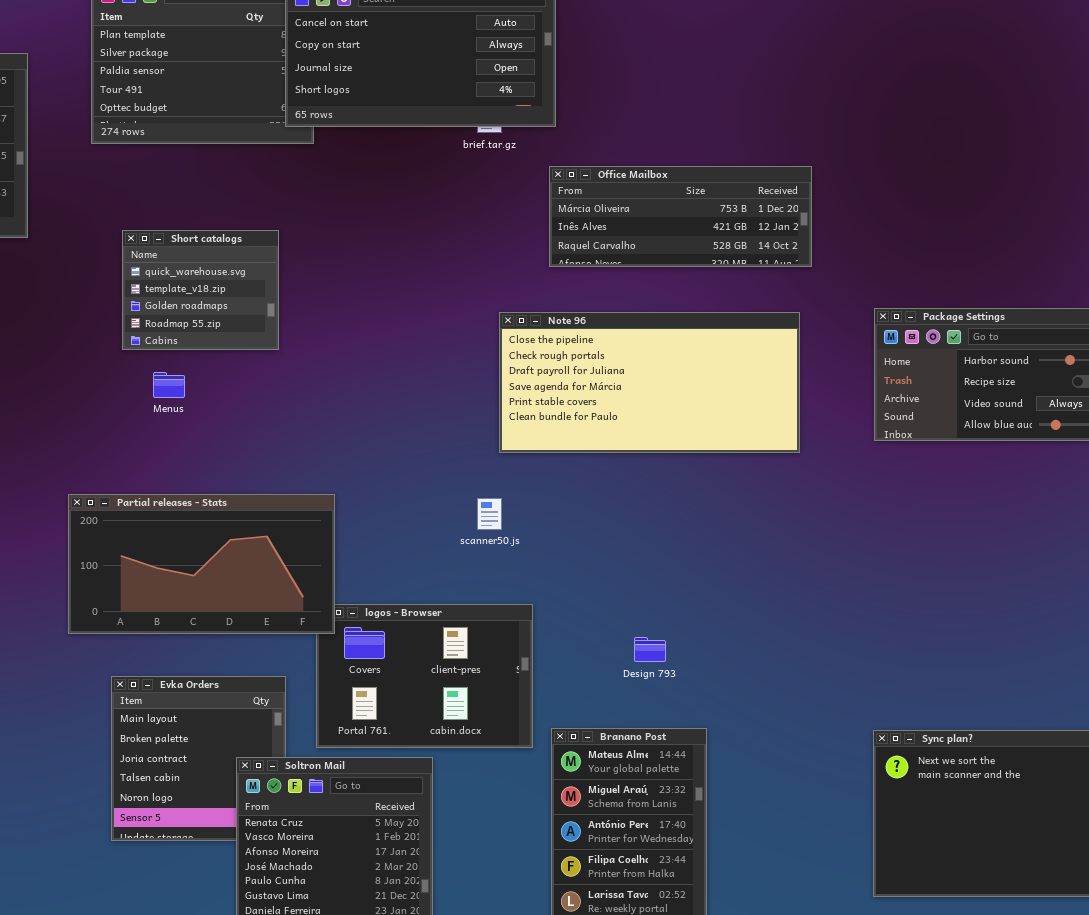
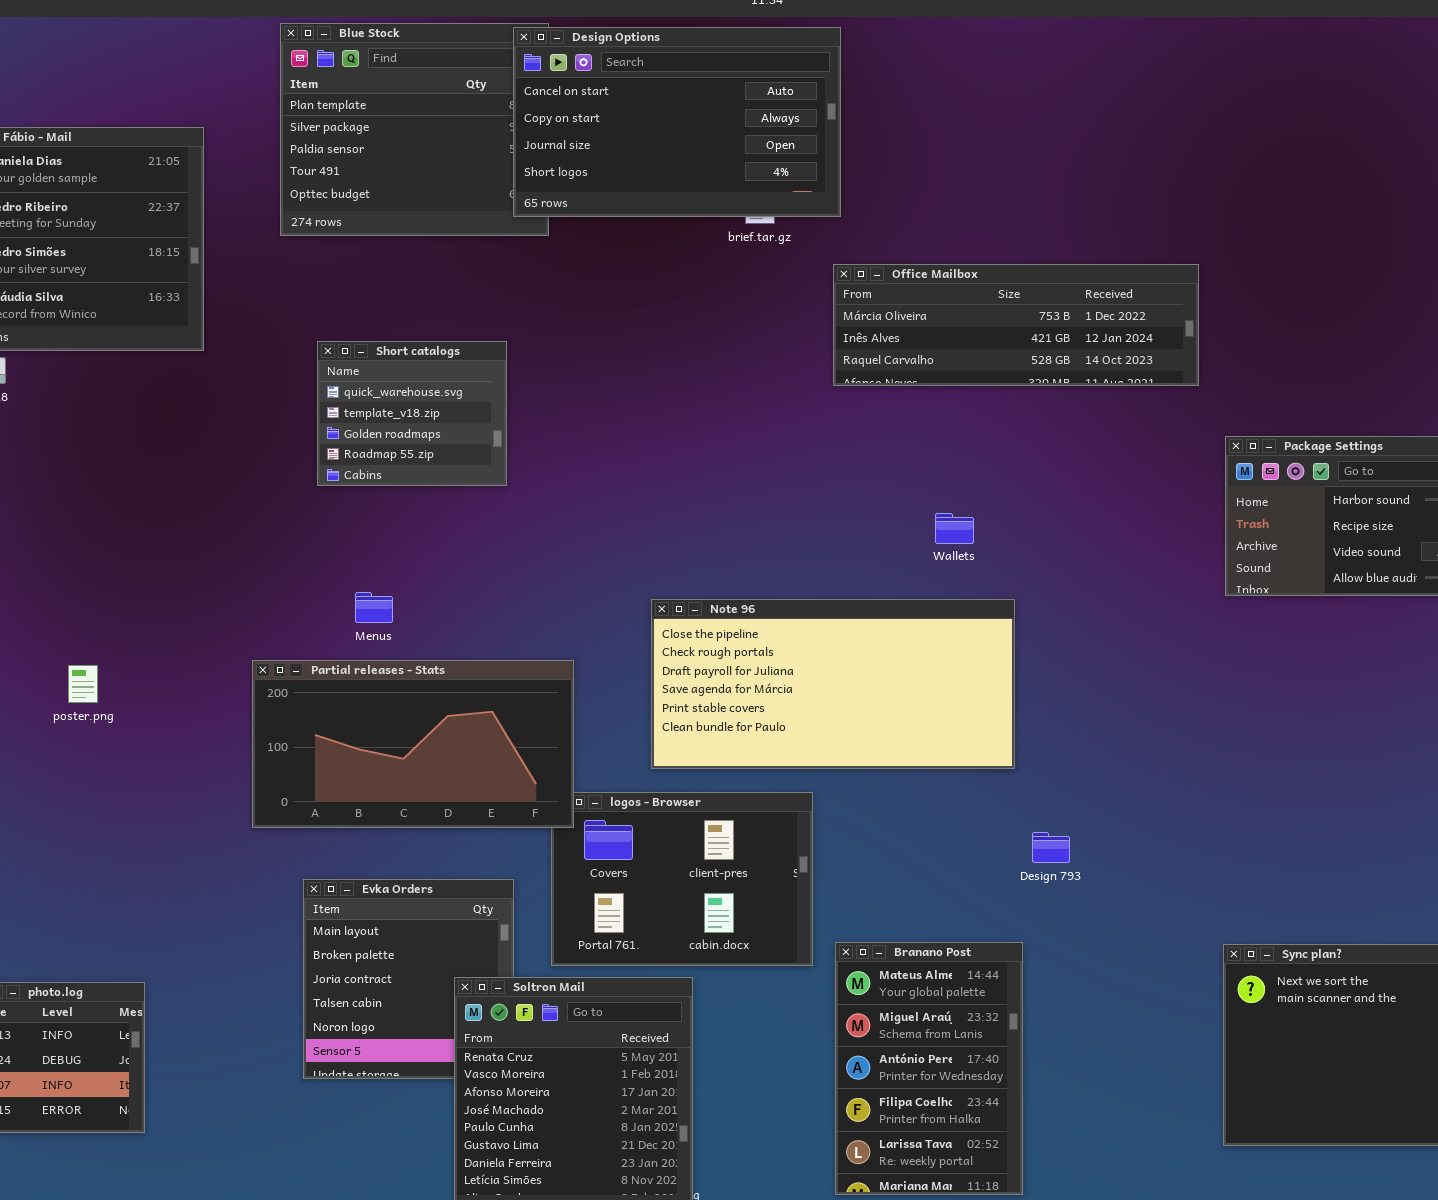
Office Mailbox: [549,166,812,267] -> [833,264,1199,386], resized
Note 96: [499,312,800,453] -> [651,599,1015,769], moved
Menus: [153,372,185,398] -> [355,592,393,623], moved
Design 793: [634,637,666,662] -> [1032,832,1070,863], moved

